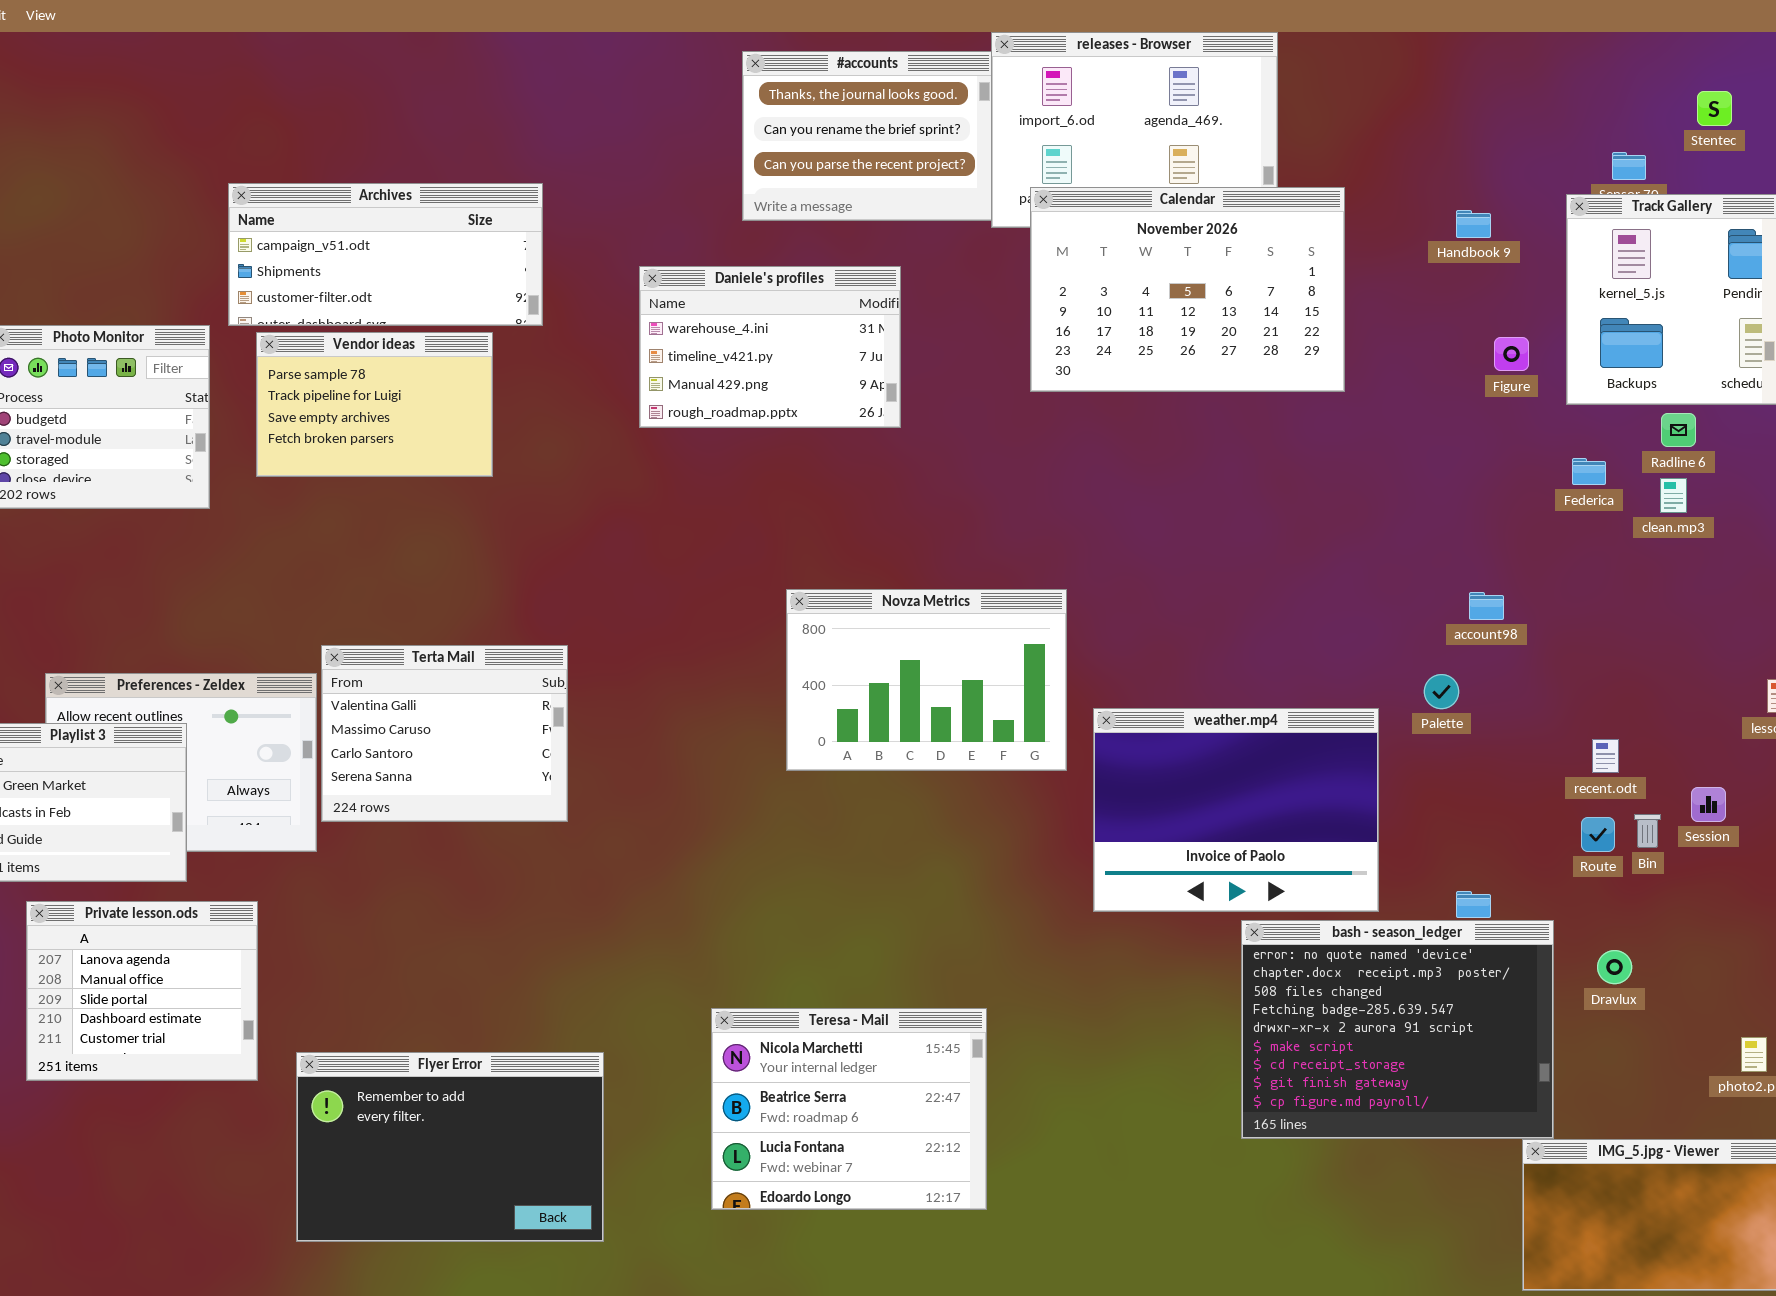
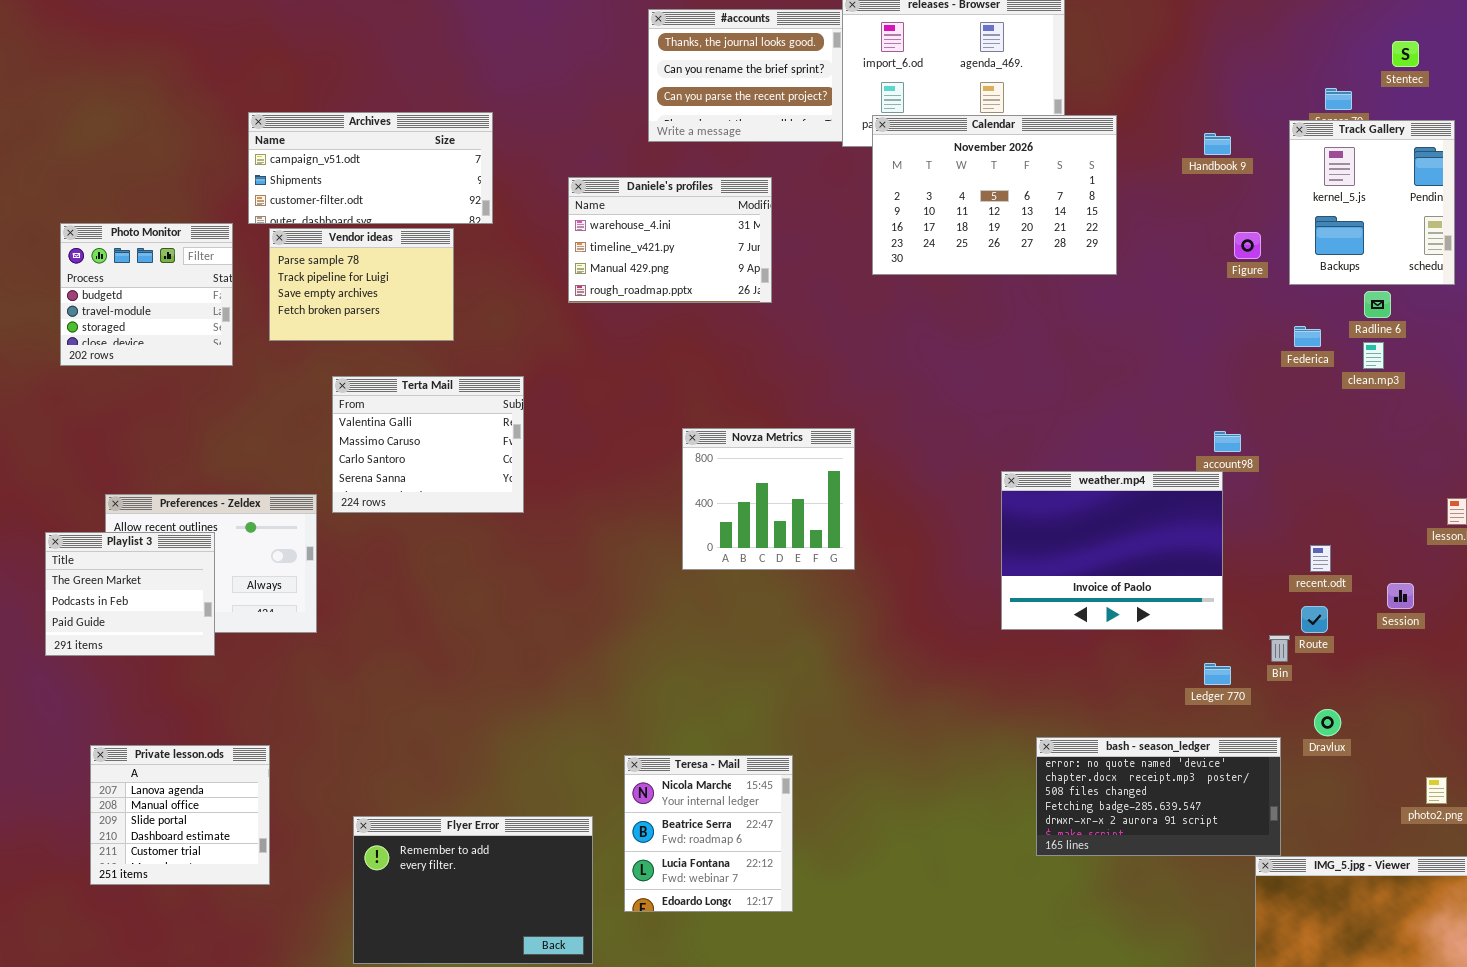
Novza Metrics: [786,589,1067,771] -> [682,428,855,570], resized
Terta Mail: [321,645,568,822] -> [332,376,524,513], moved
weather.mp4: [1093,708,1379,912] -> [1001,471,1223,630], moved
Bin: [1634,814,1661,848] -> [1269,635,1290,662], moved
Private lesson.ods: [26,901,258,1081] -> [90,745,270,885], moved
bash - season_ledger: [1241,920,1554,1139] -> [1036,737,1281,856], resized
Teresa - Mail: [711,1008,987,1210] -> [624,755,793,912], resized
Flyer Error: [296,1052,604,1242] -> [353,816,593,964], moved

